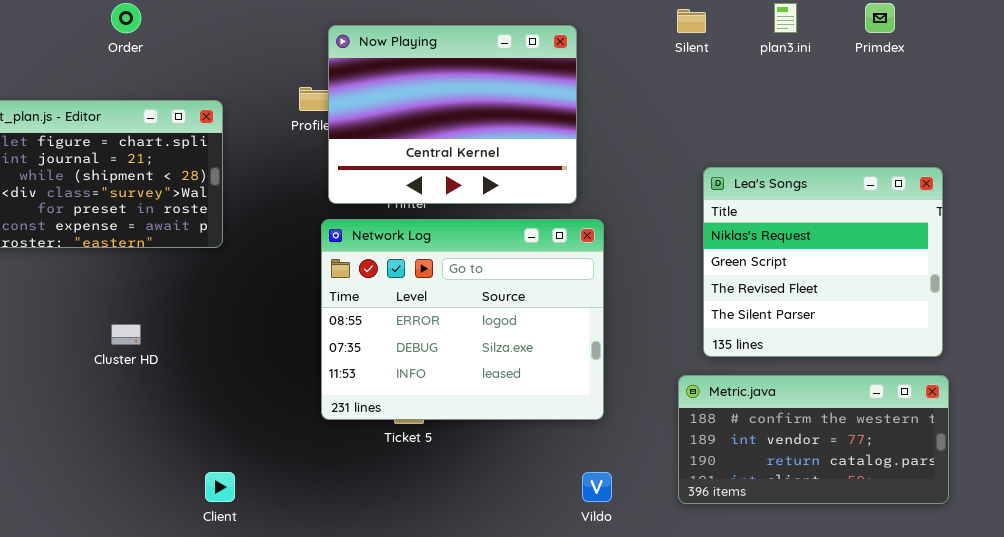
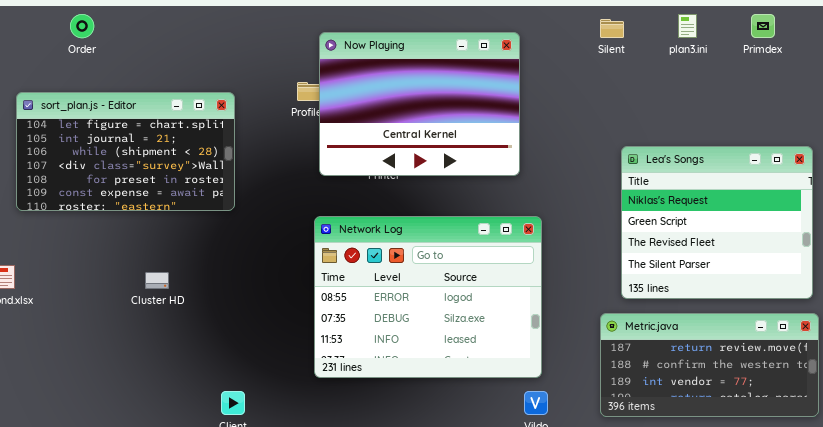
Order: [111,3,141,33] -> [70,14,94,38], moved
Network Log: [321,219,604,420] -> [314,216,542,378], moved
Metric.java: [678,375,949,504] -> [600,313,819,417], scrolled up 1 row

